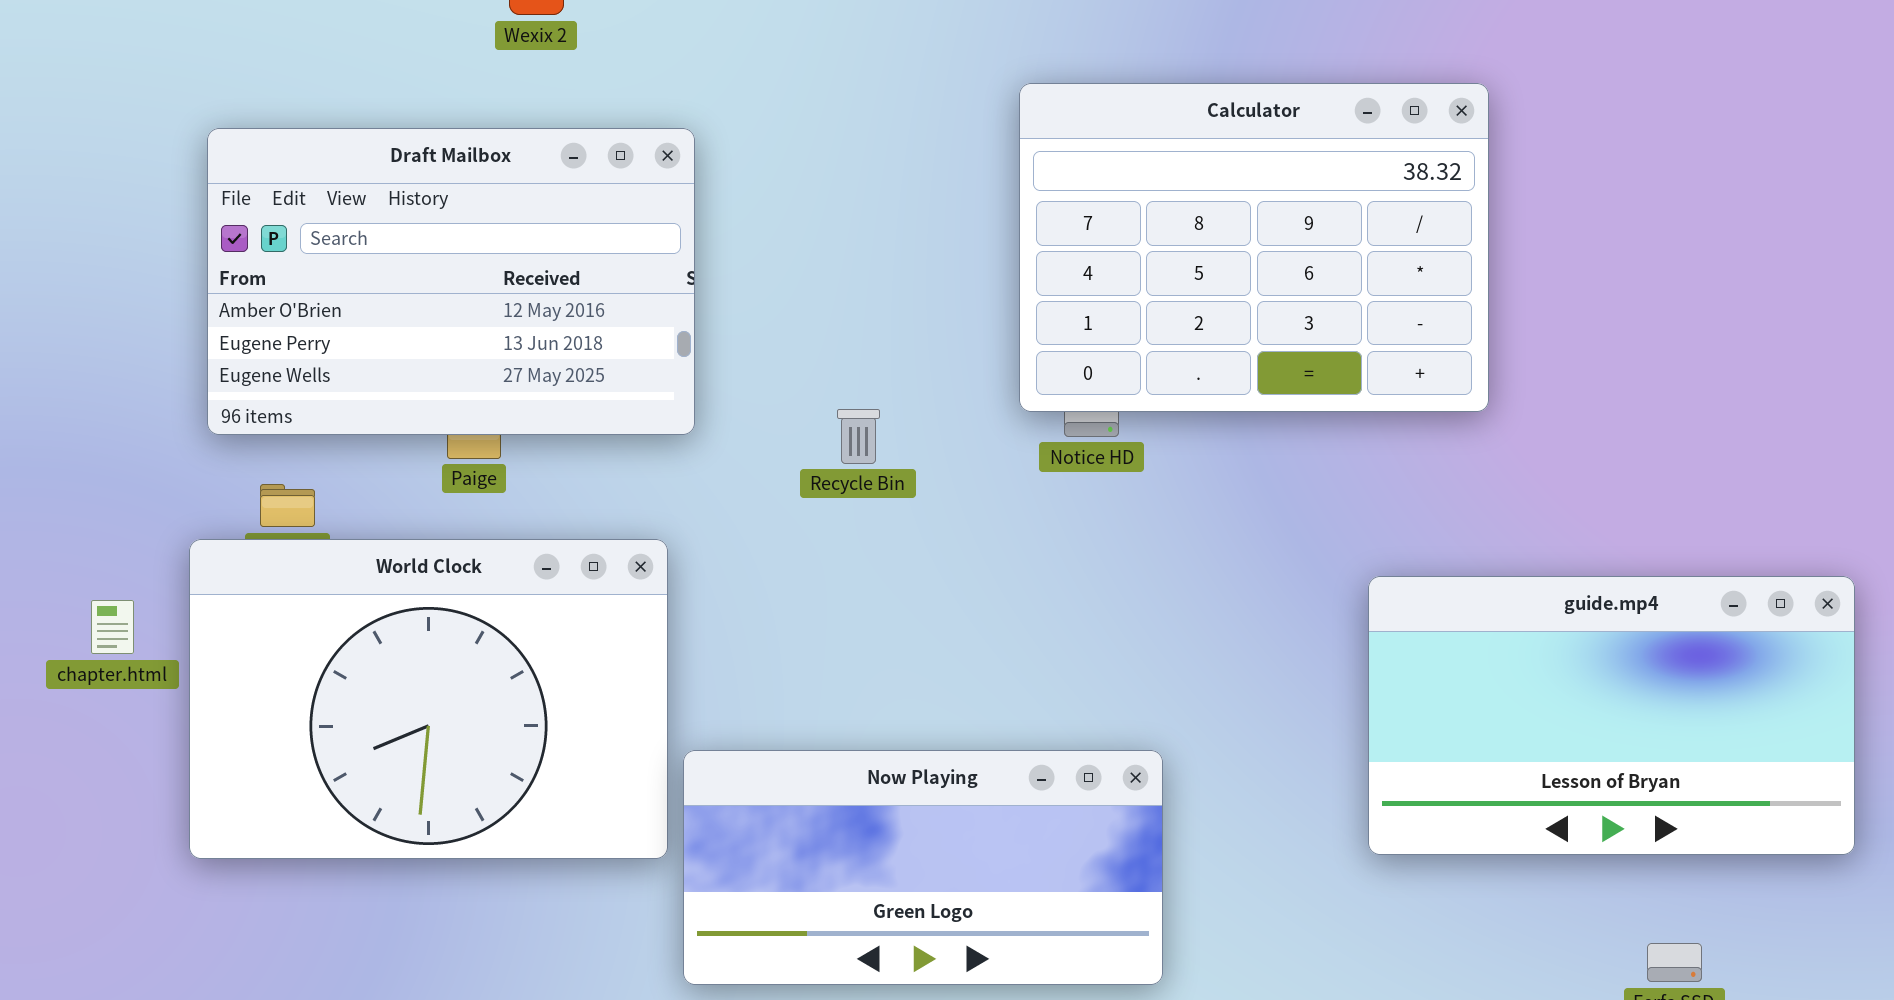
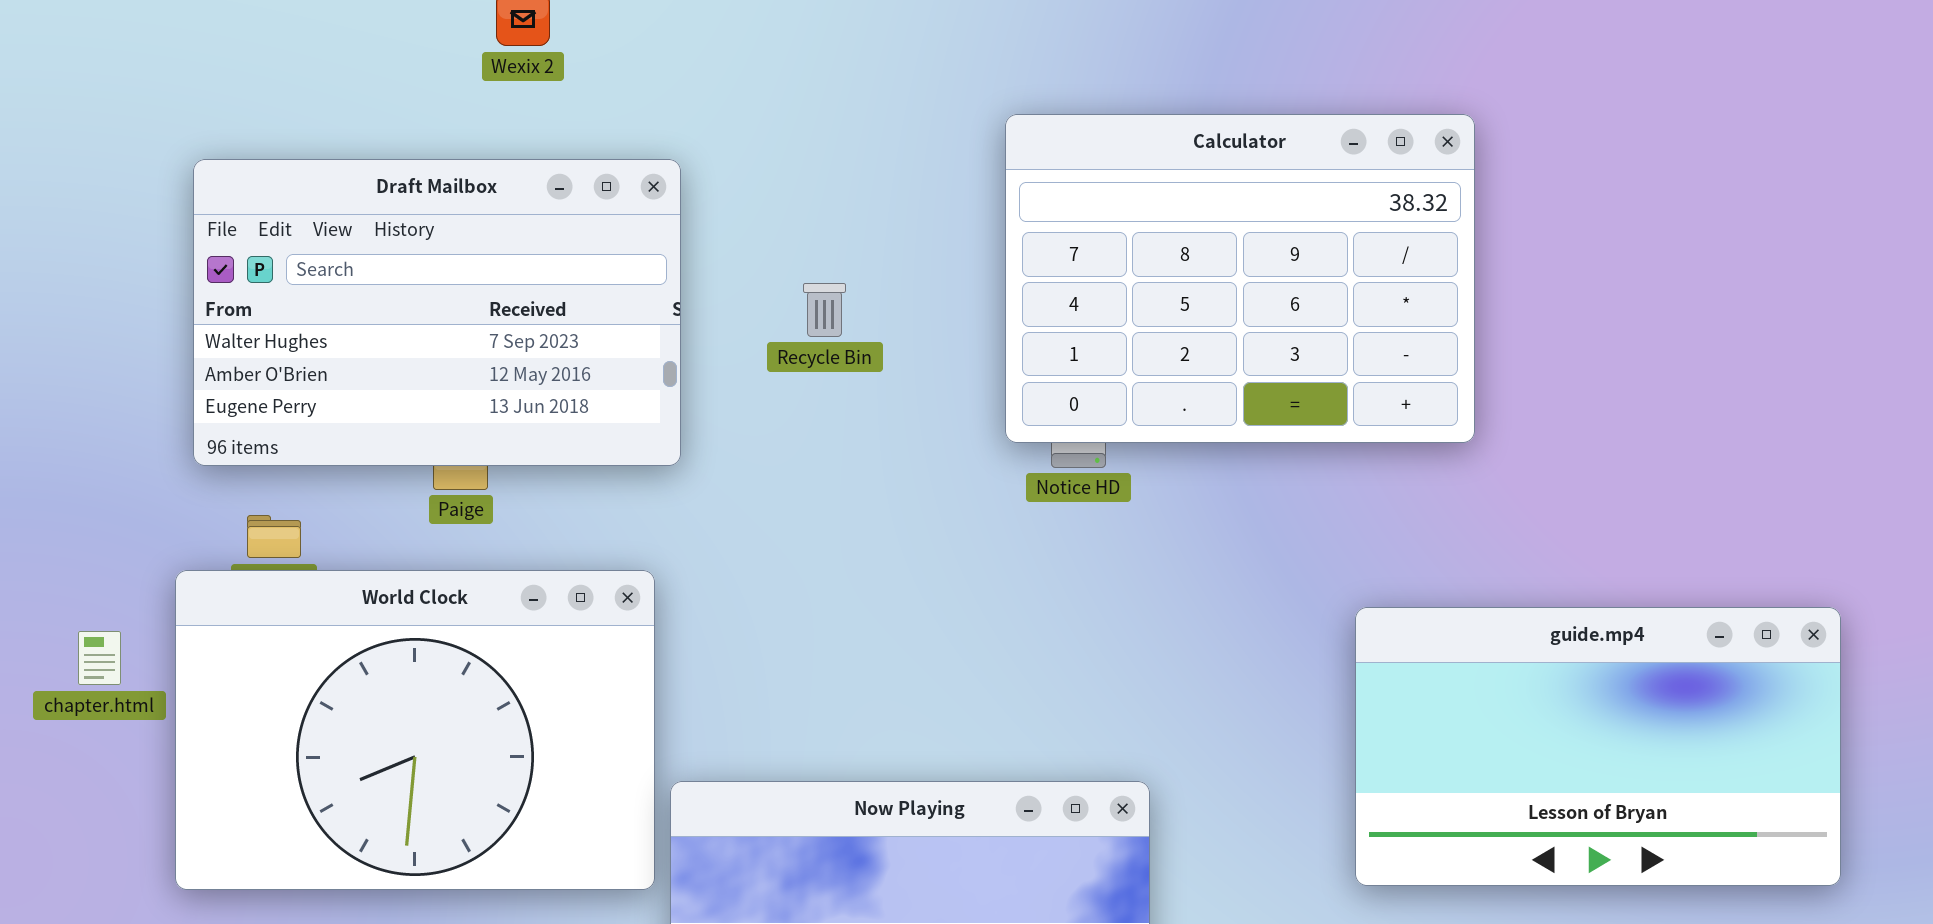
Draft Mailbox: [207,128,695,435] -> [193,159,681,466], scrolled up 1 row
Recycle Bin: [837,409,880,464] -> [803,283,846,337], moved

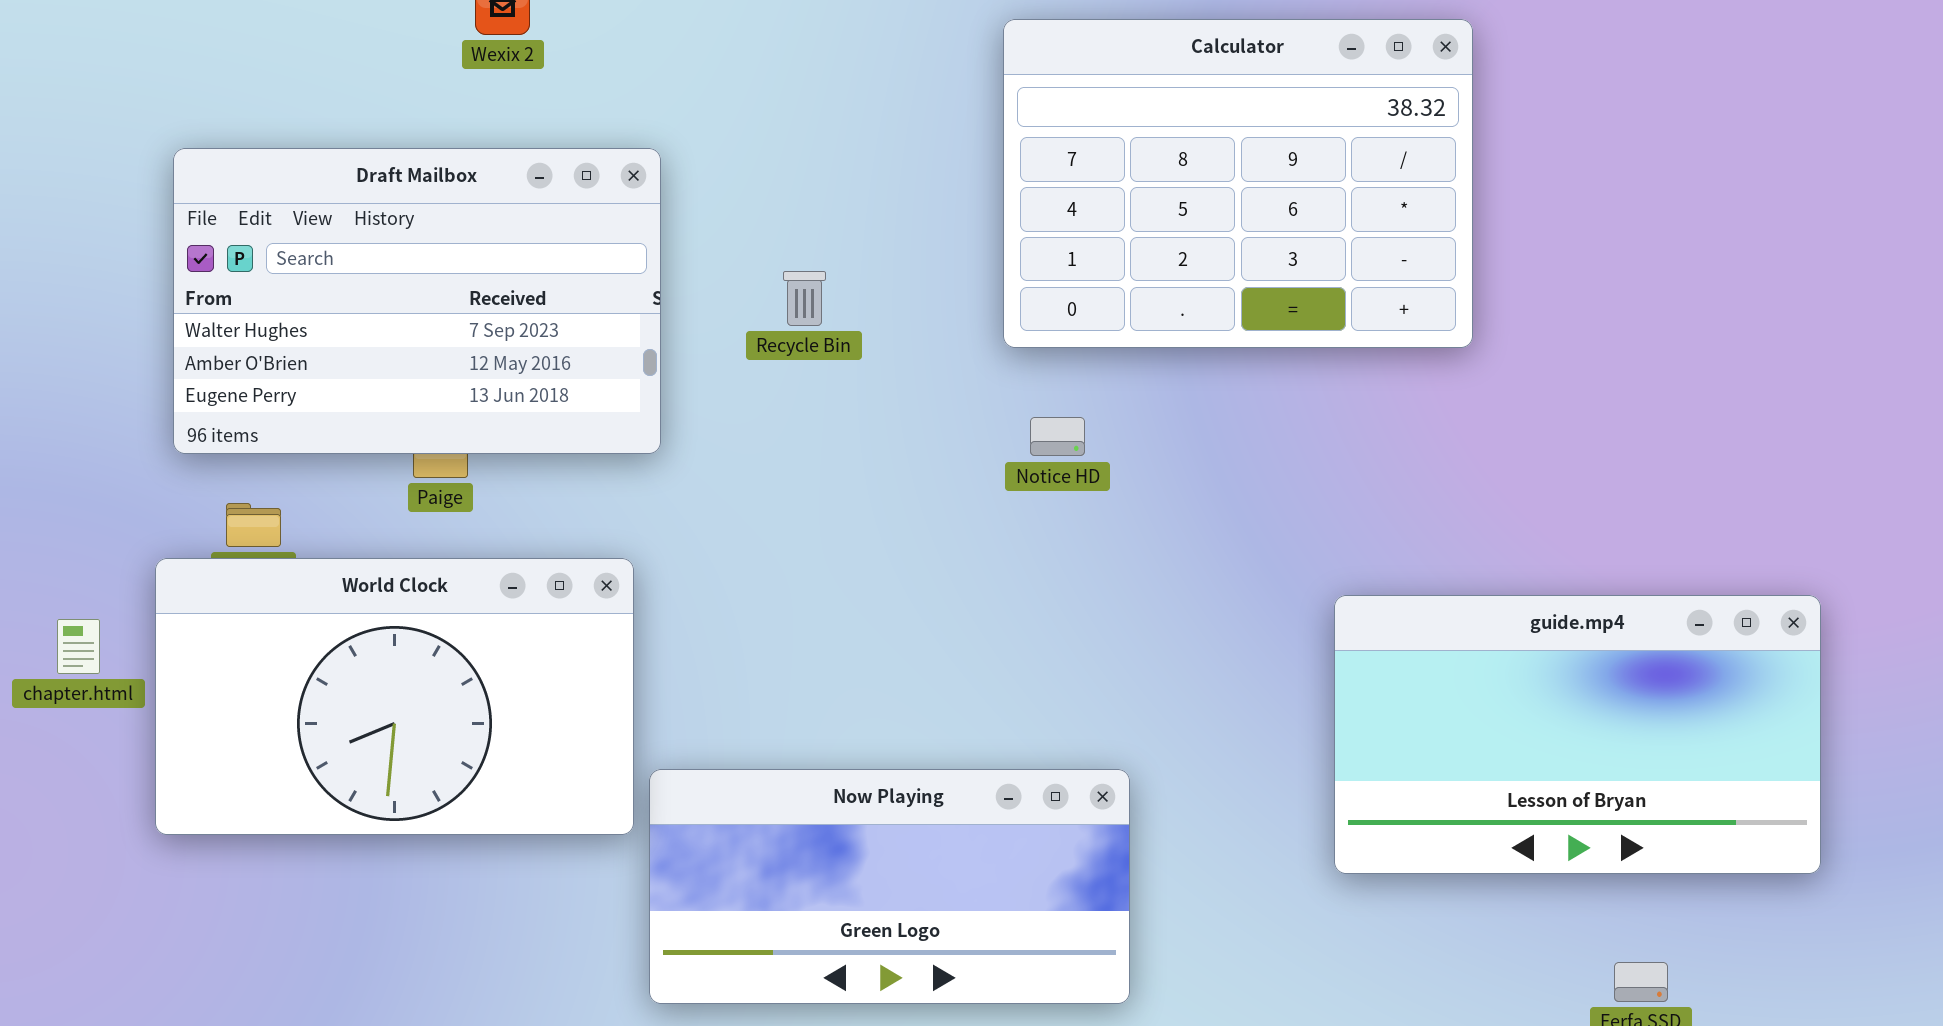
Calculator: [1005,114,1475,443] -> [1003,19,1473,348], moved
World Clock: [175,570,655,890] -> [155,558,634,835], resized

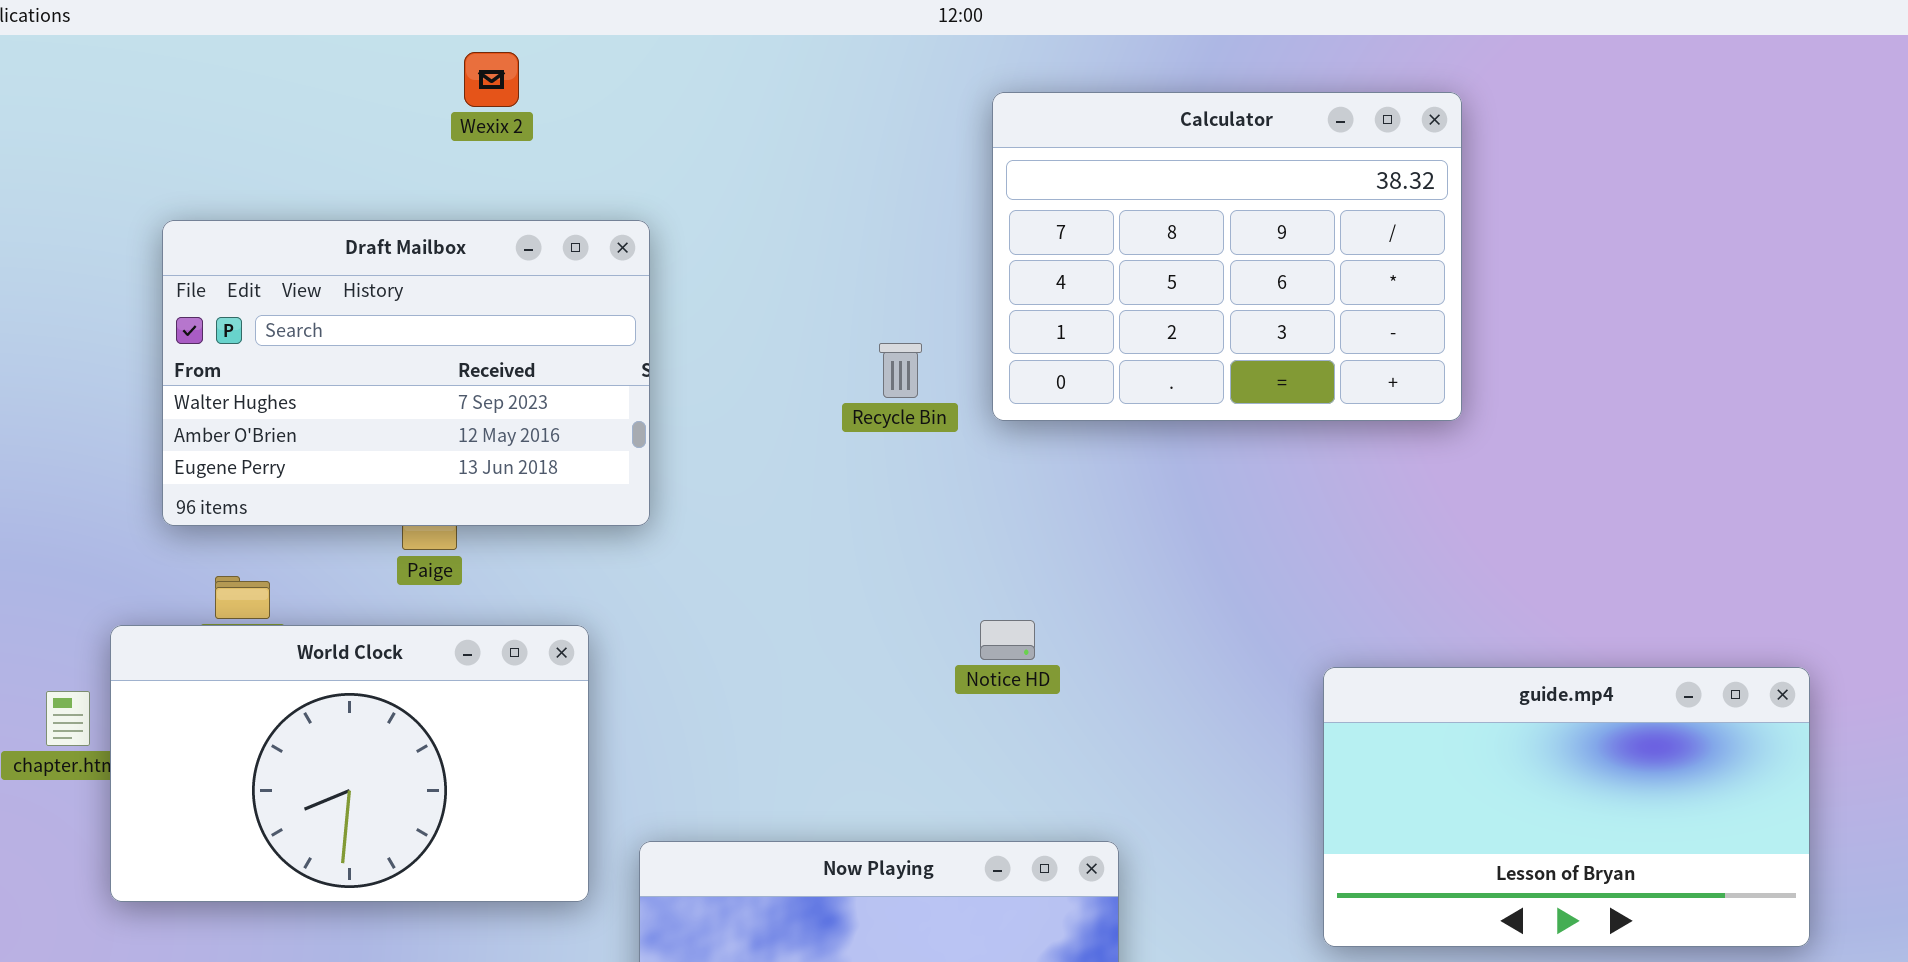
Recycle Bin: [783,271,826,326] -> [879,343,922,398], moved
Notice HD: [1030,417,1085,456] -> [980,620,1035,660], moved
World Clock: [155,558,634,835] -> [110,625,589,902], moved

